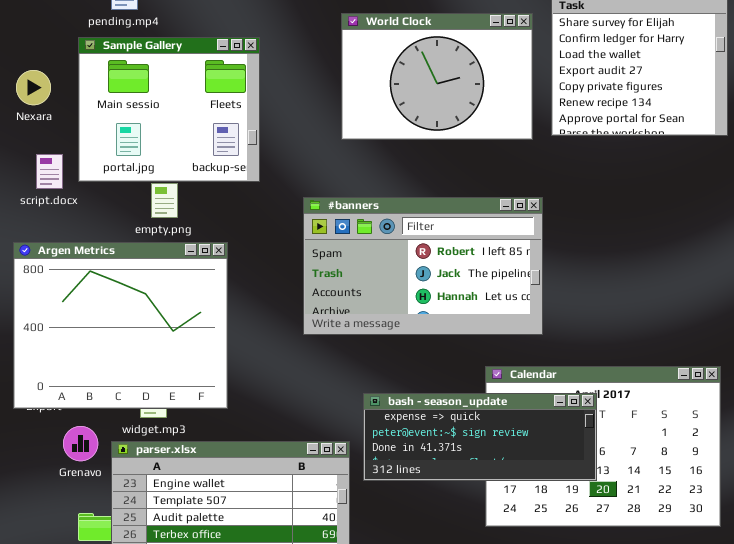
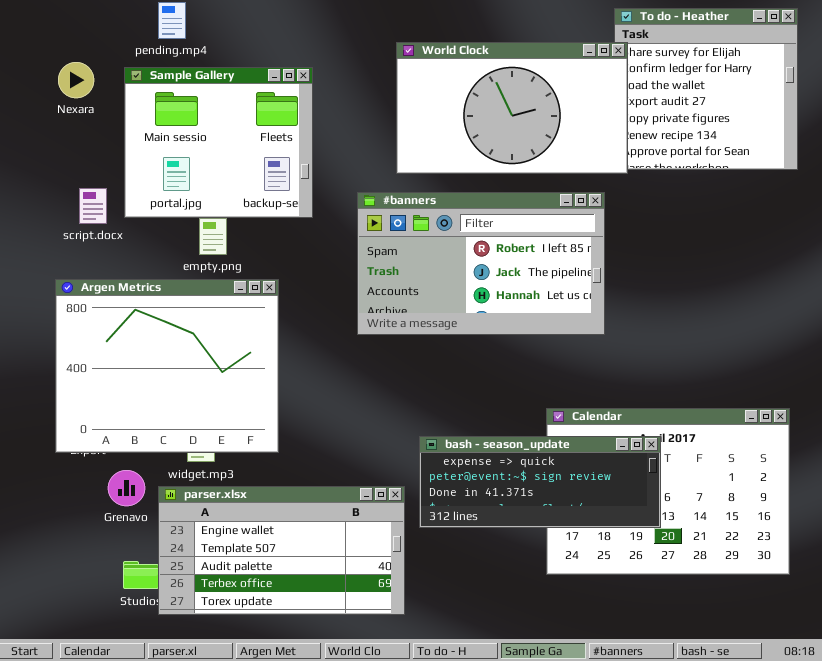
World Clock: [341,13,533,140] -> [396,42,628,174], resized
Nexara: [16,70,51,105] -> [58,62,94,98], moved
#banners: [303,197,543,335] -> [357,192,605,335], moved

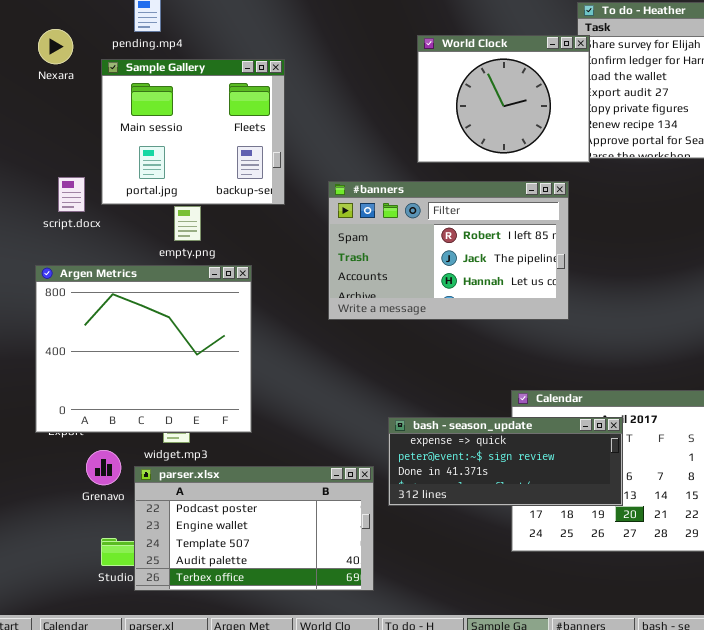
World Clock: [396,42,628,174] -> [417,35,590,163], resized
Nexara: [58,62,94,98] -> [38,29,73,64], moved
parser.xlsx: [158,486,405,615] -> [134,466,374,591], scrolled up 1 row

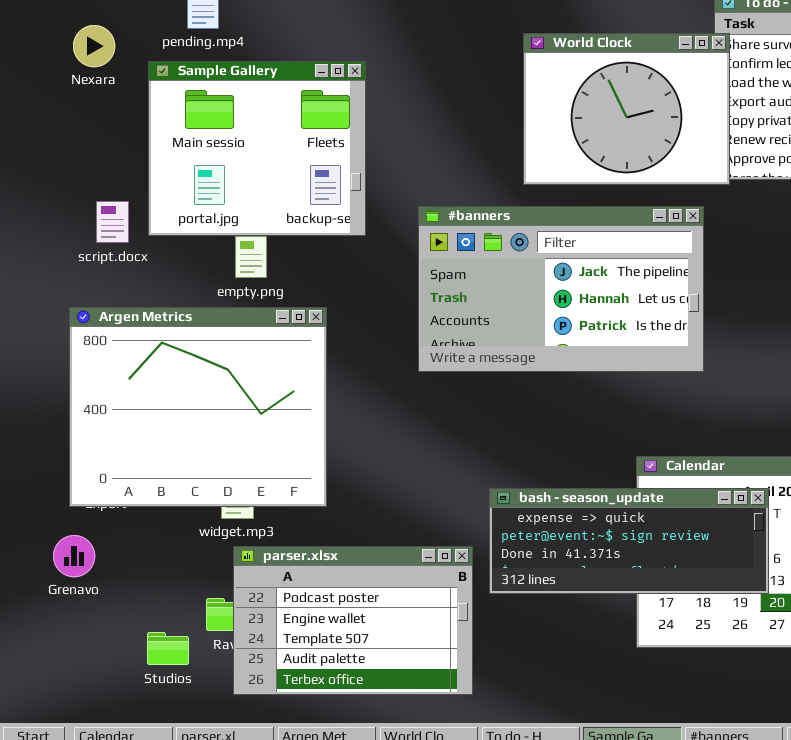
#banners: [328,181,569,320] -> [418,206,704,372], scrolled down 1 row
Grenavo: [86,450,121,485] -> [53,535,95,577], moved
parser.xlsx: [134,466,374,591] -> [233,546,473,695], resized

